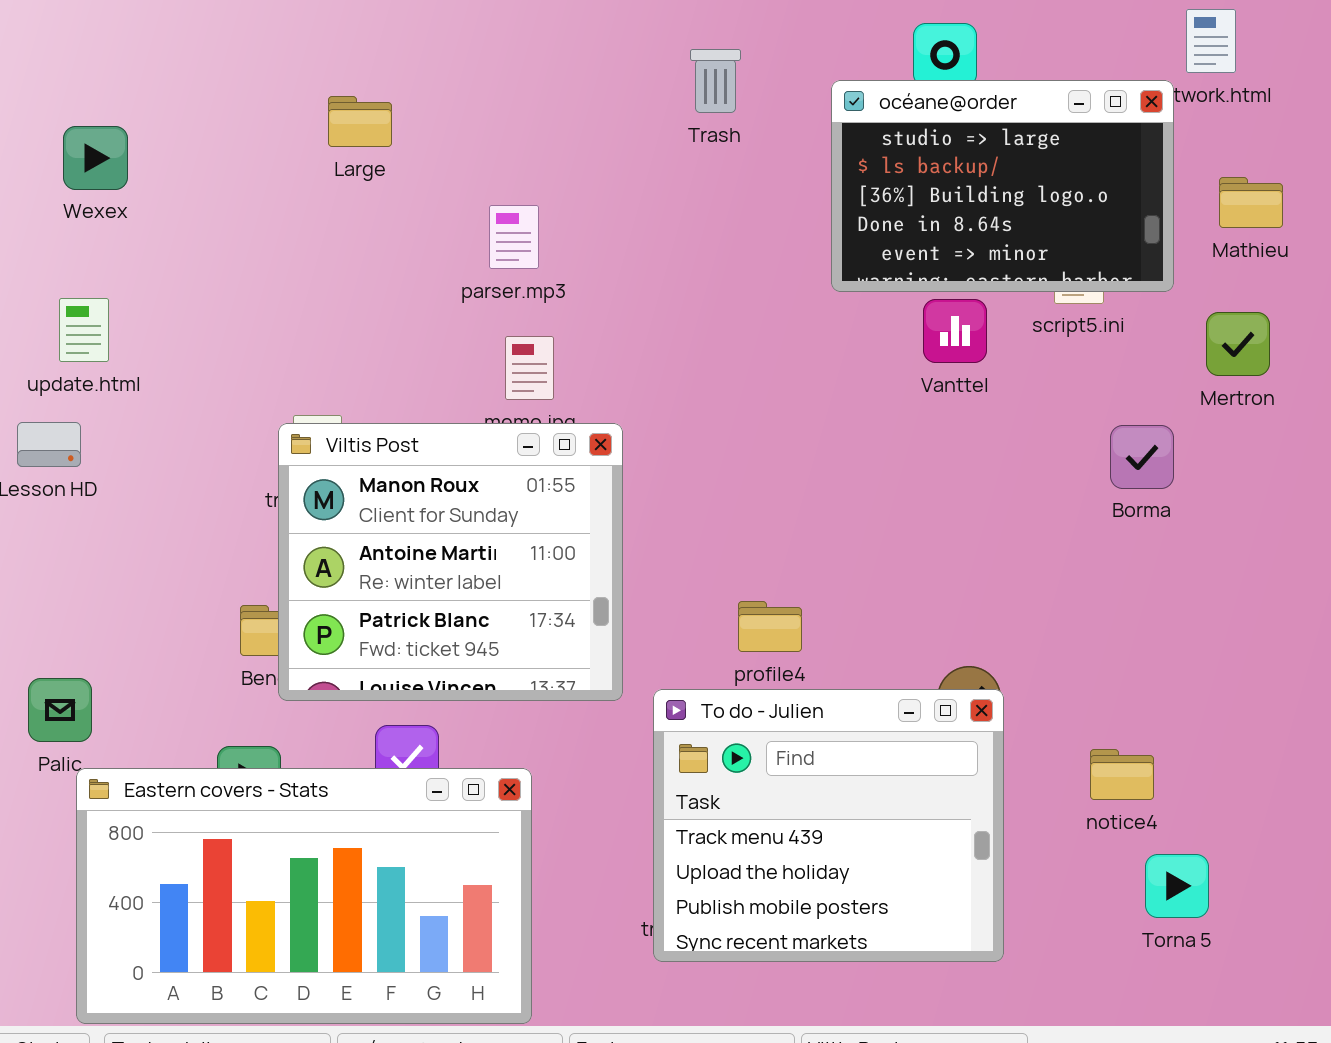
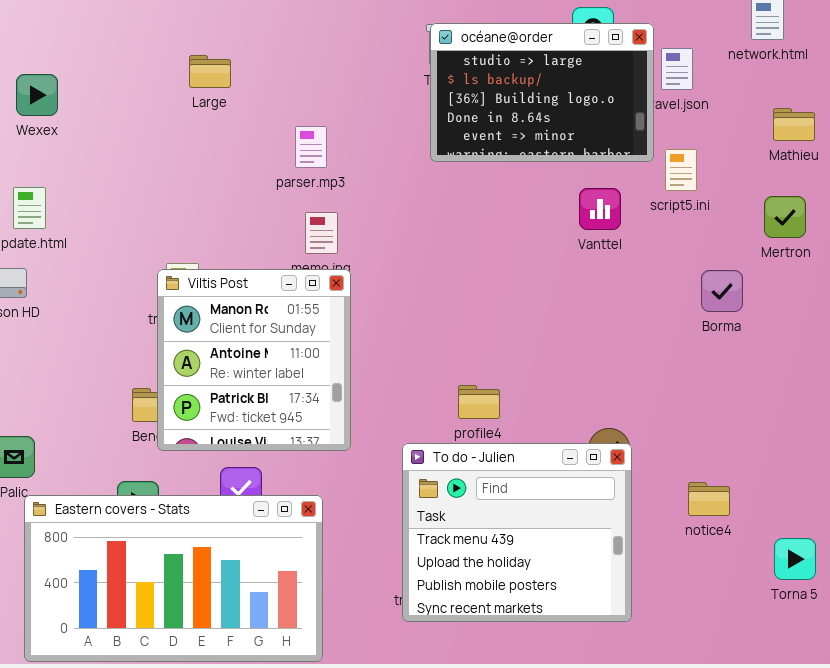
océane@order: [831,80,1174,292] -> [430,23,654,162], moved
Viltis Post: [278,423,623,701] -> [157,269,351,451], resized
Torna 5: [1145,854,1209,918] -> [774,538,816,580], moved

